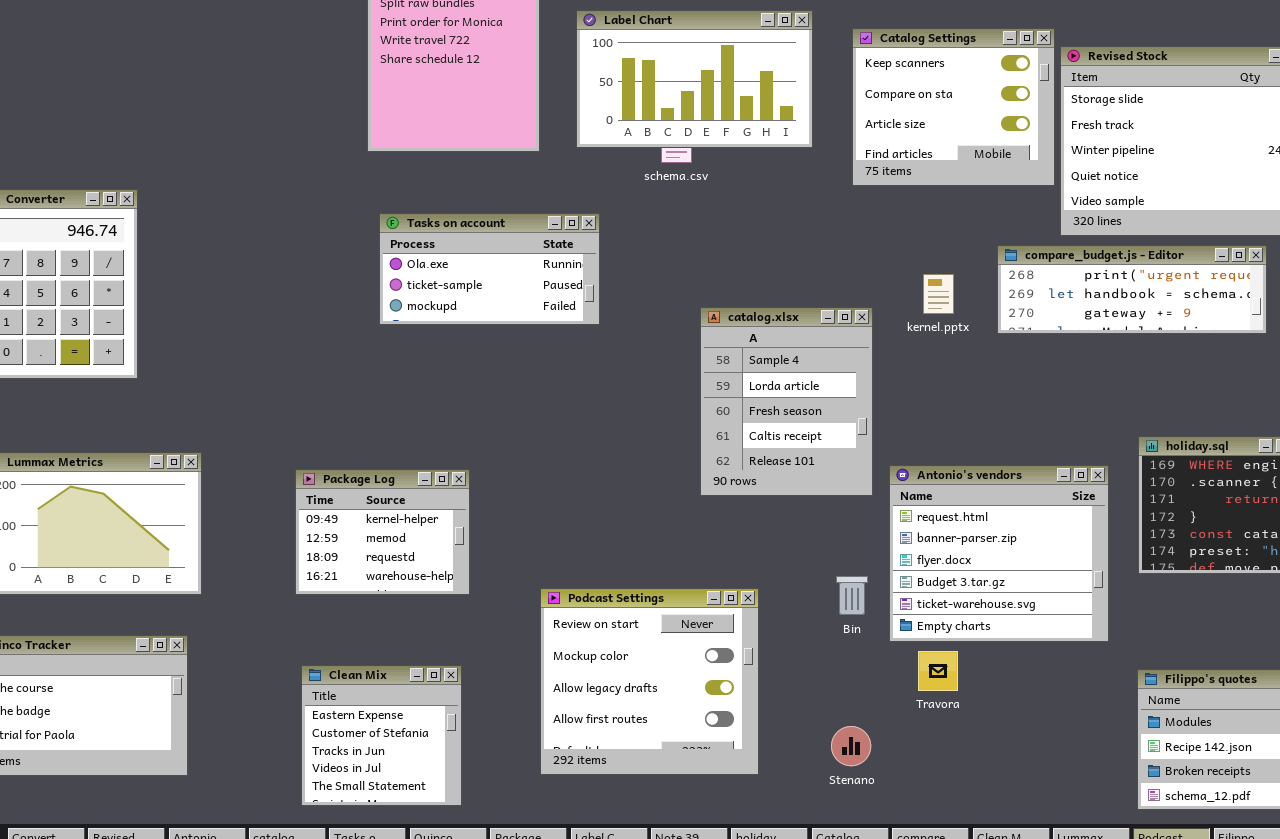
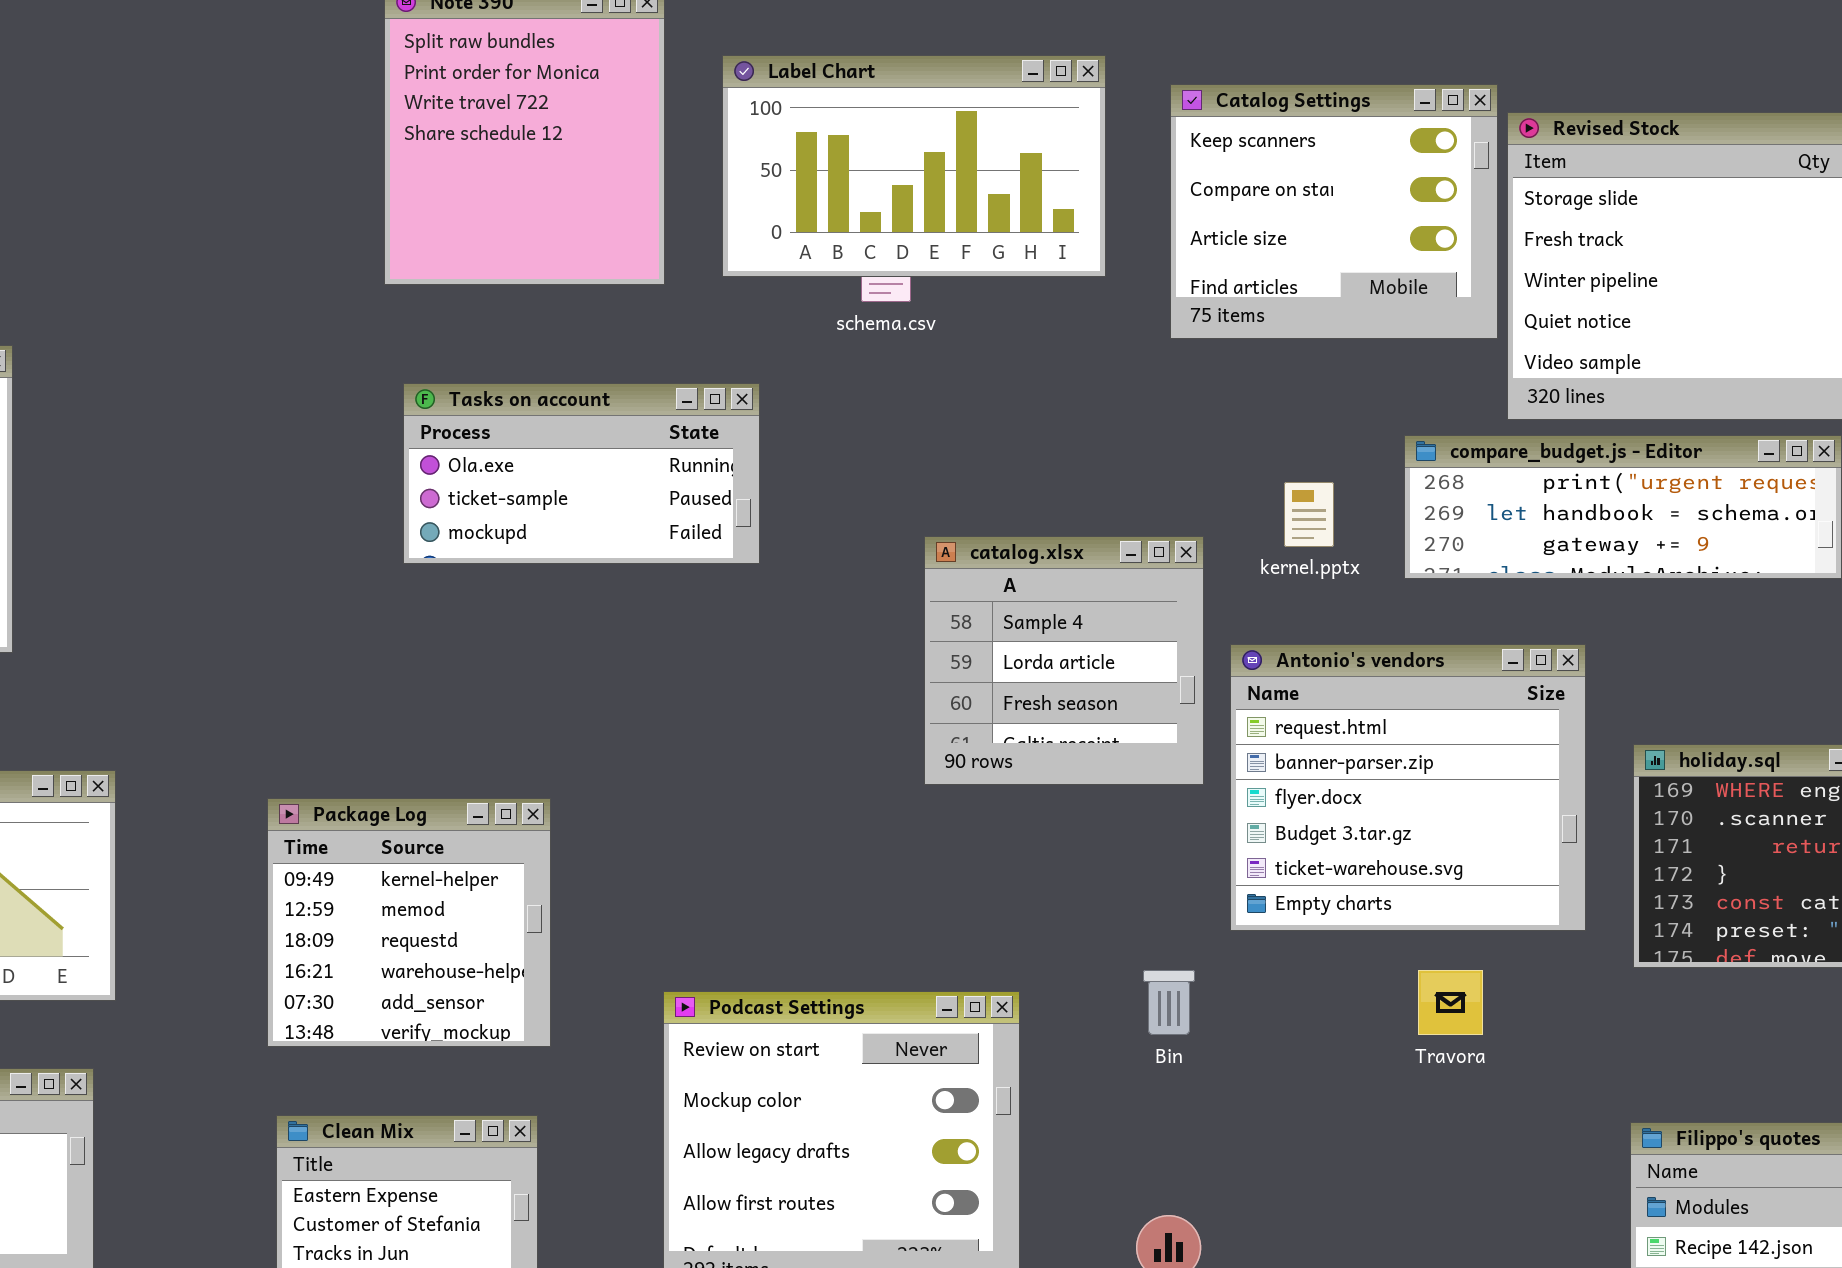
catalog.xlsx: [700,307,873,496] -> [924,536,1204,785], resized
Antonio's vendors: [889,465,1109,642] -> [1230,644,1586,931], moved
Package Log: [295,469,470,595] -> [267,798,551,1047], resized
Travora: [918,651,958,691] -> [1418,970,1483,1035], moved

